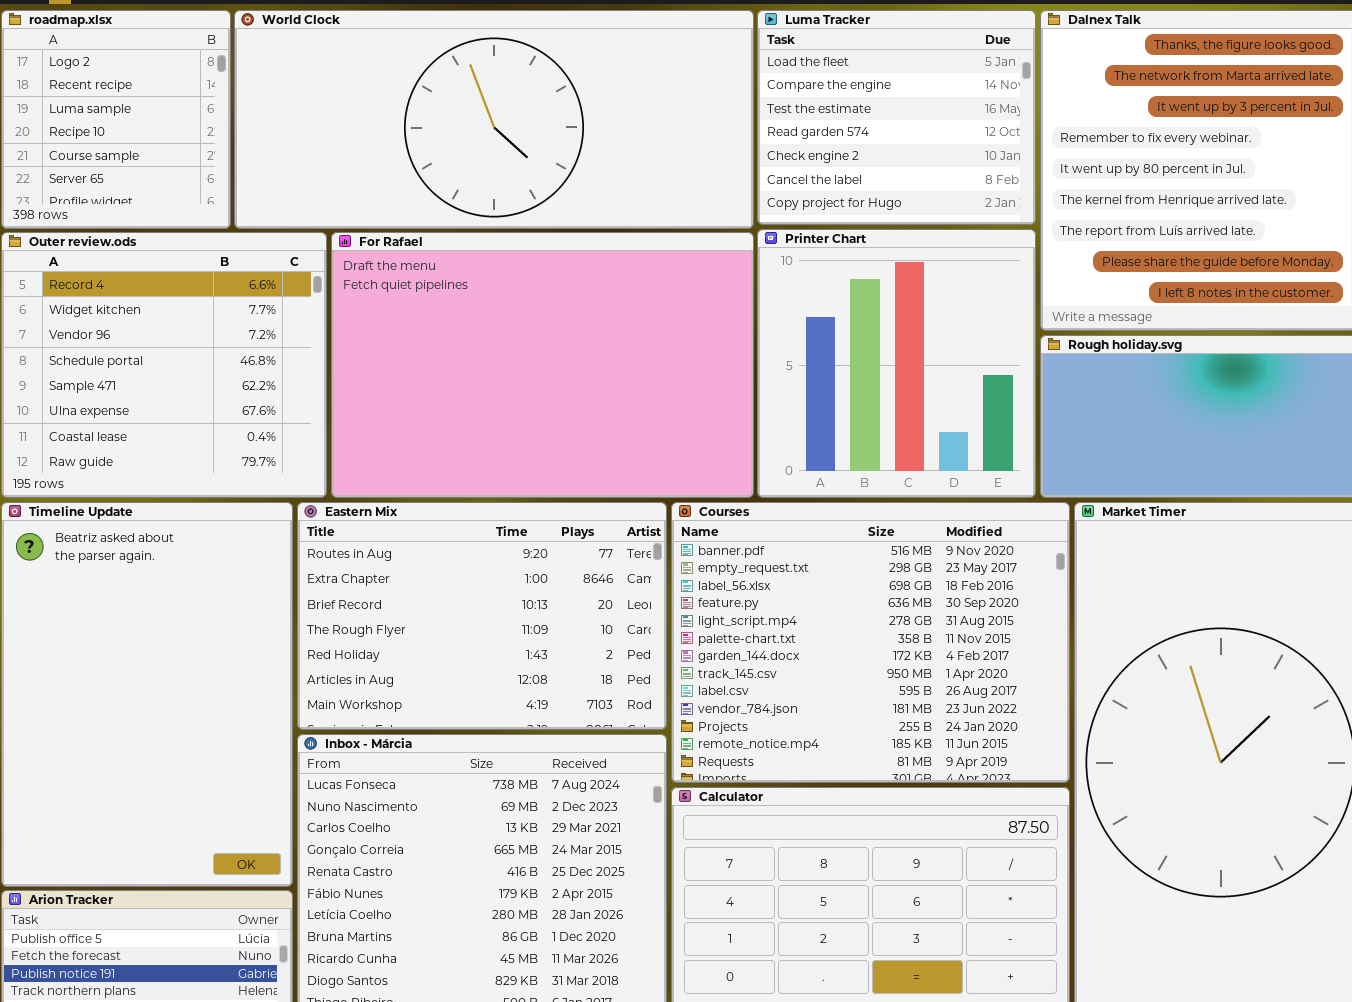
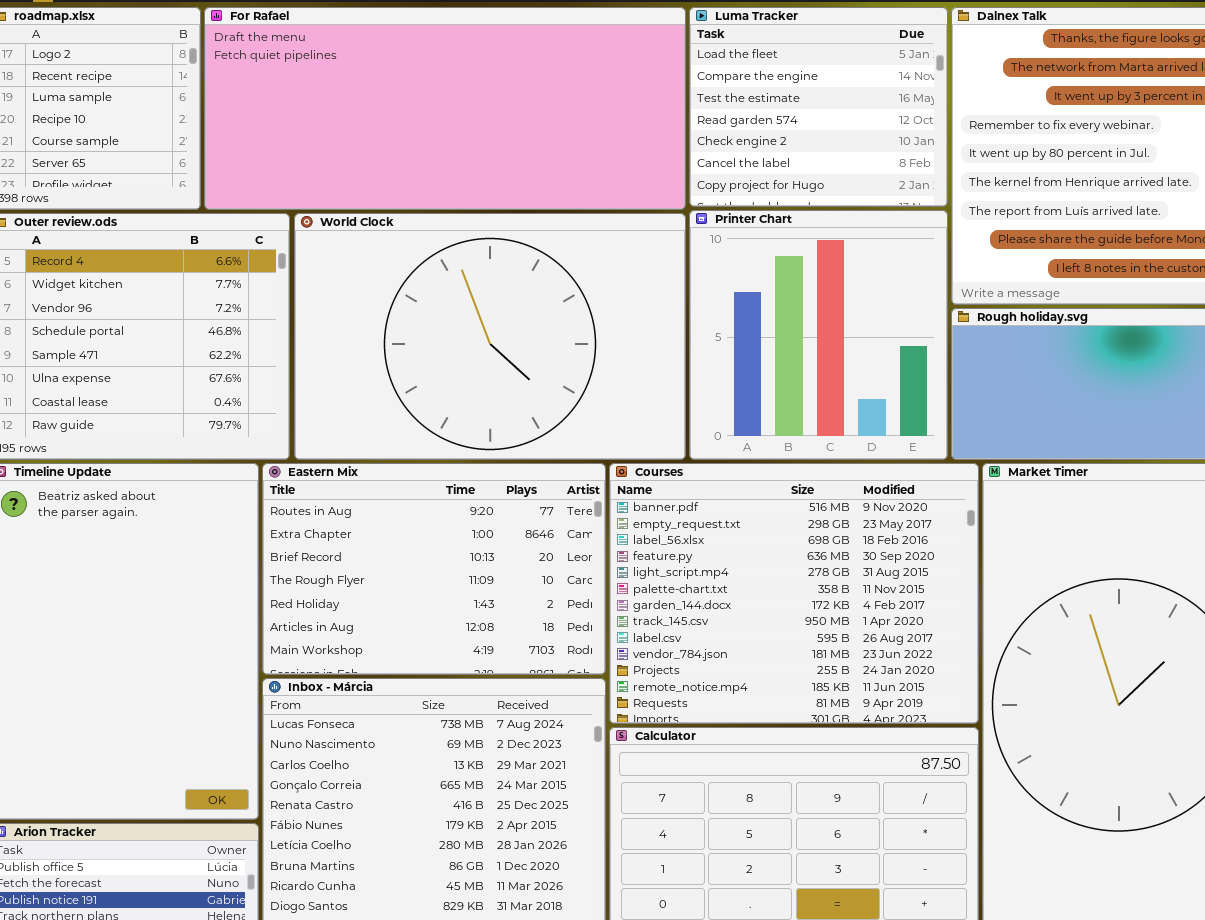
World Clock: [234,10,754,229] -> [294,213,686,460], moved, resized
For Rafael: [331,232,754,498] -> [204,7,686,210], moved, resized

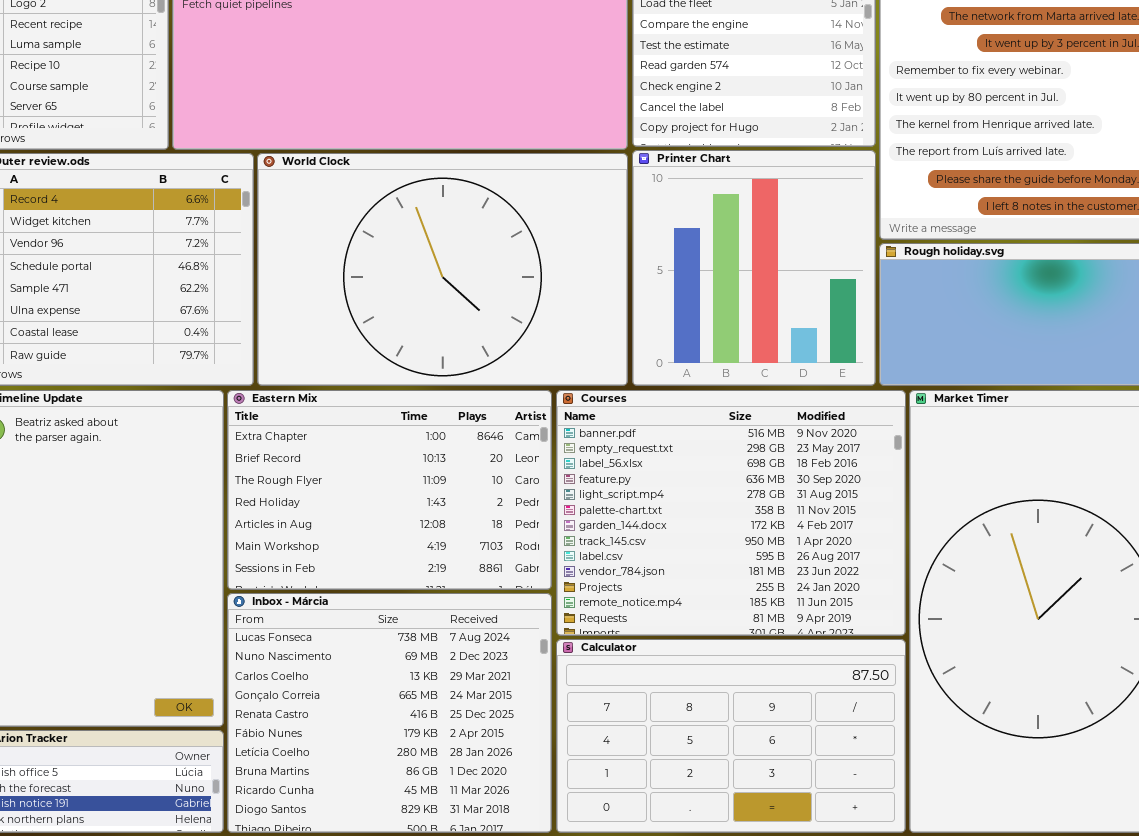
Eastern Mix: [262,463,606,675] -> [227,390,552,590], scrolled down 1 row

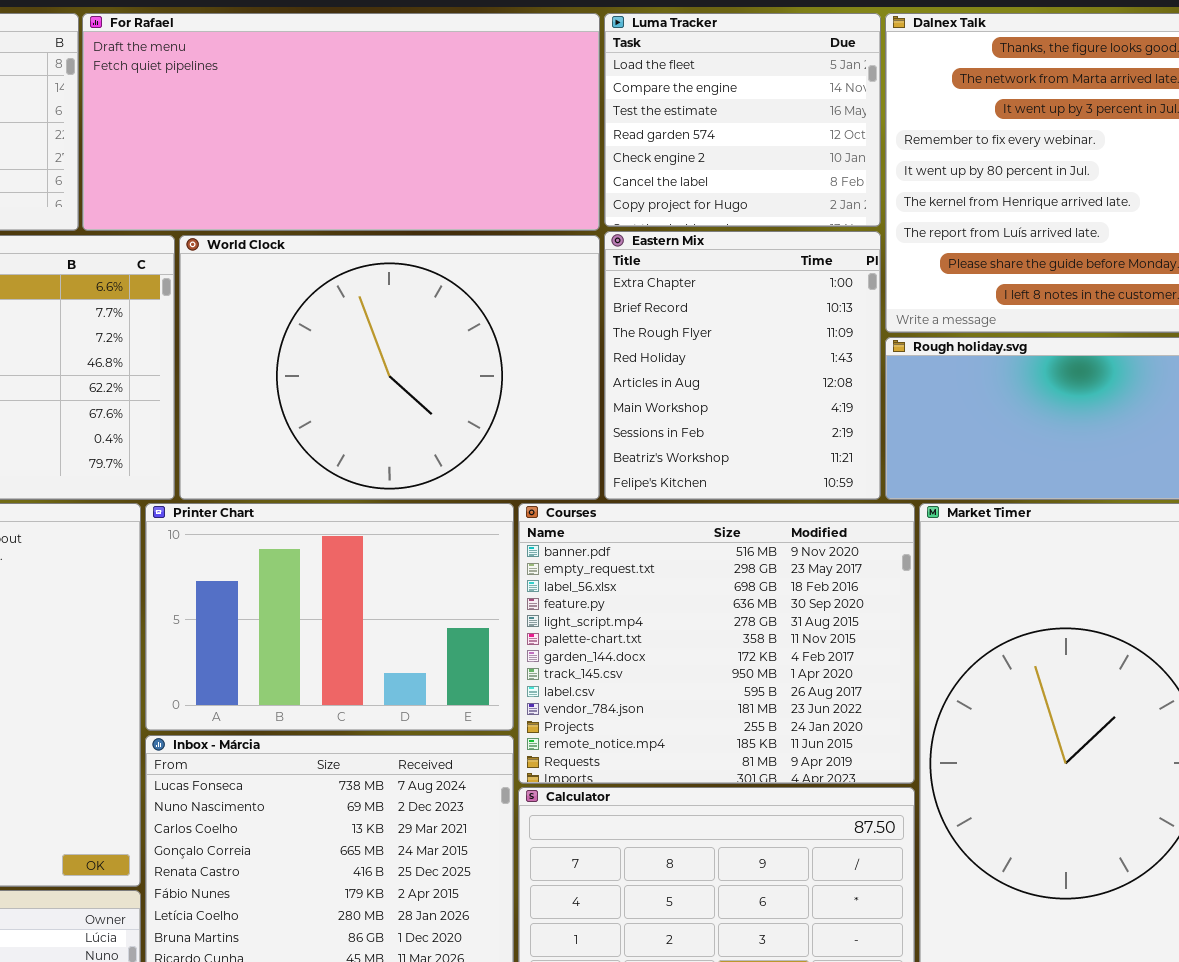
Printer Chart: [632,150,876,386] -> [145,503,514,731], moved, resized
Eastern Mix: [227,390,552,590] -> [604,231,881,500], moved, resized

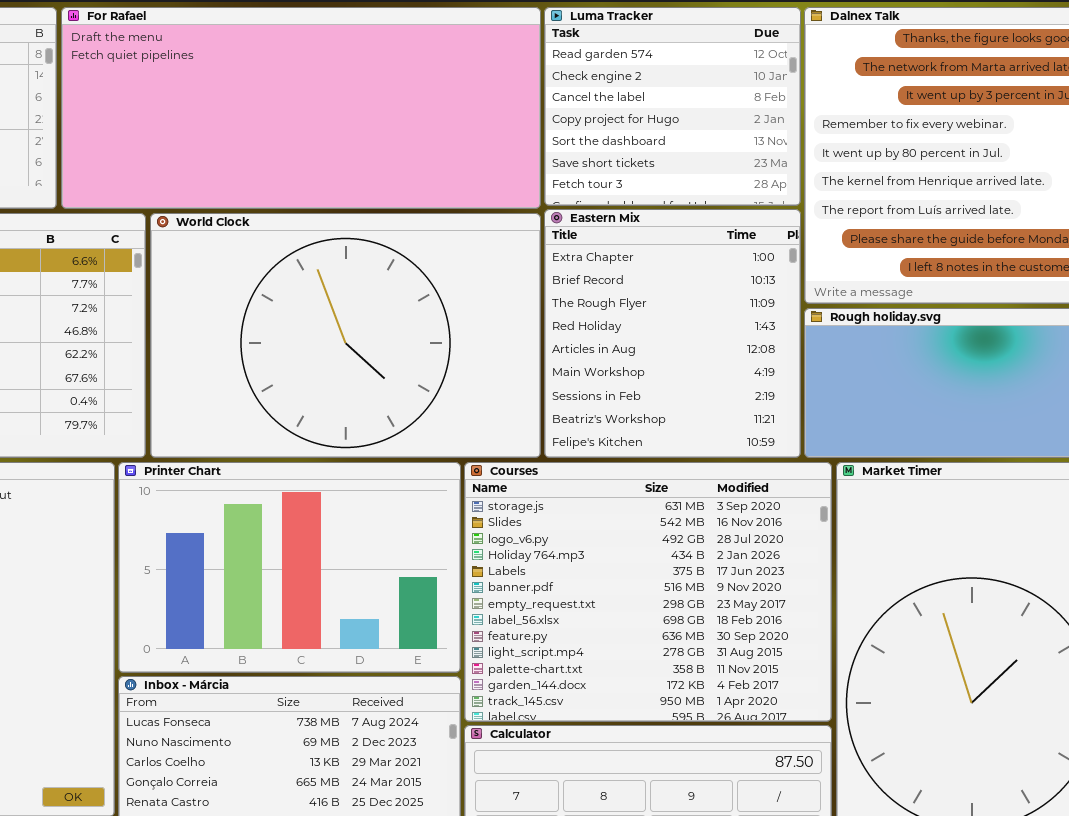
Luma Tracker: [604,13,881,227] -> [544,7,801,206], scrolled down 3 rows
Courses: [518,503,915,784] -> [464,462,832,722], scrolled up 5 rows

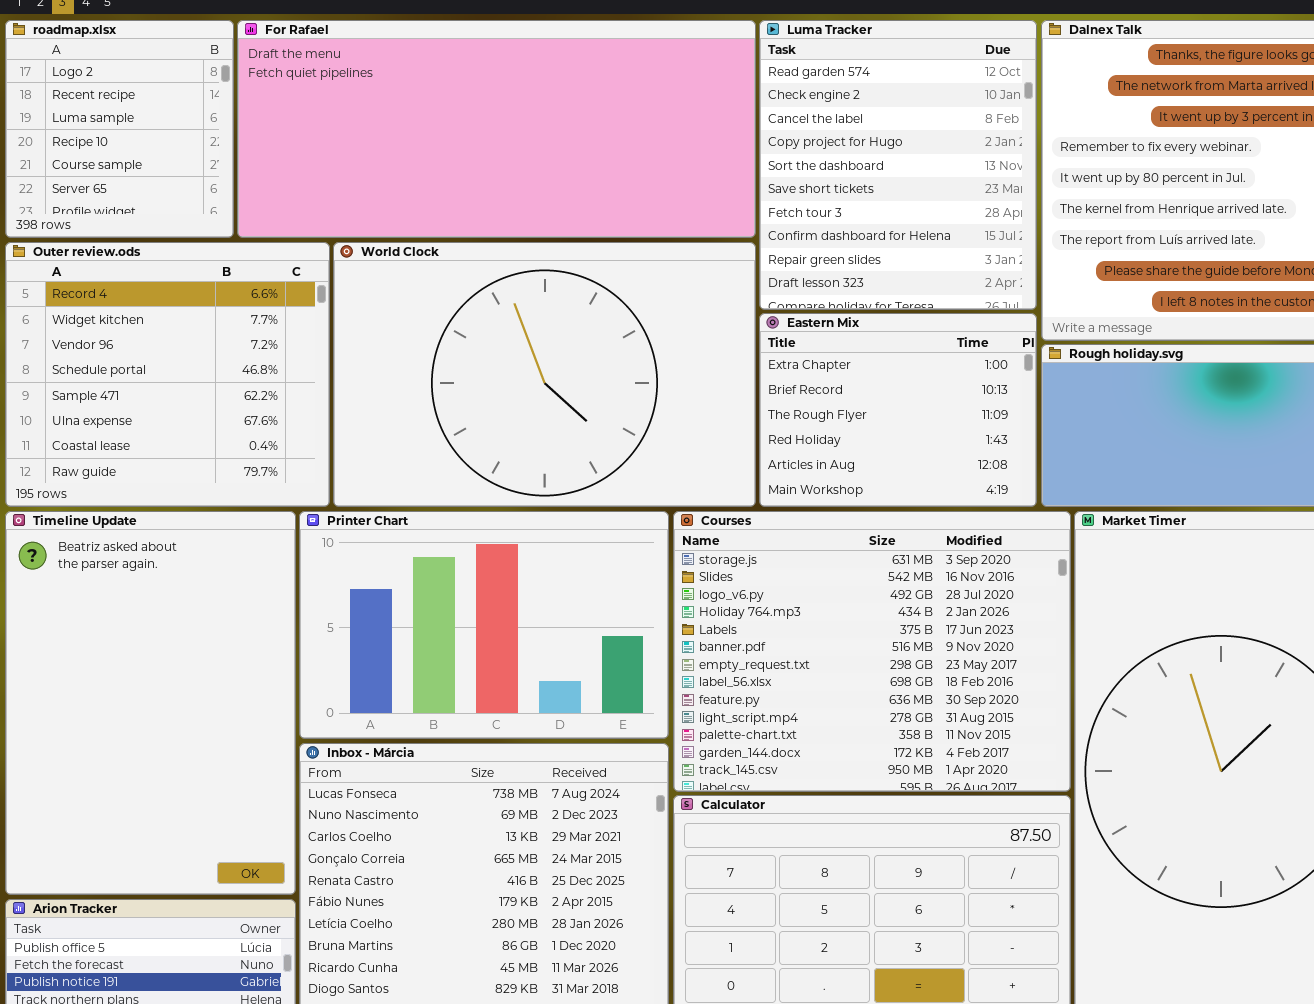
Luma Tracker: [544,7,801,206] -> [759,20,1037,310], resized
Eastern Mix: [544,209,801,458] -> [759,313,1037,507], resized

